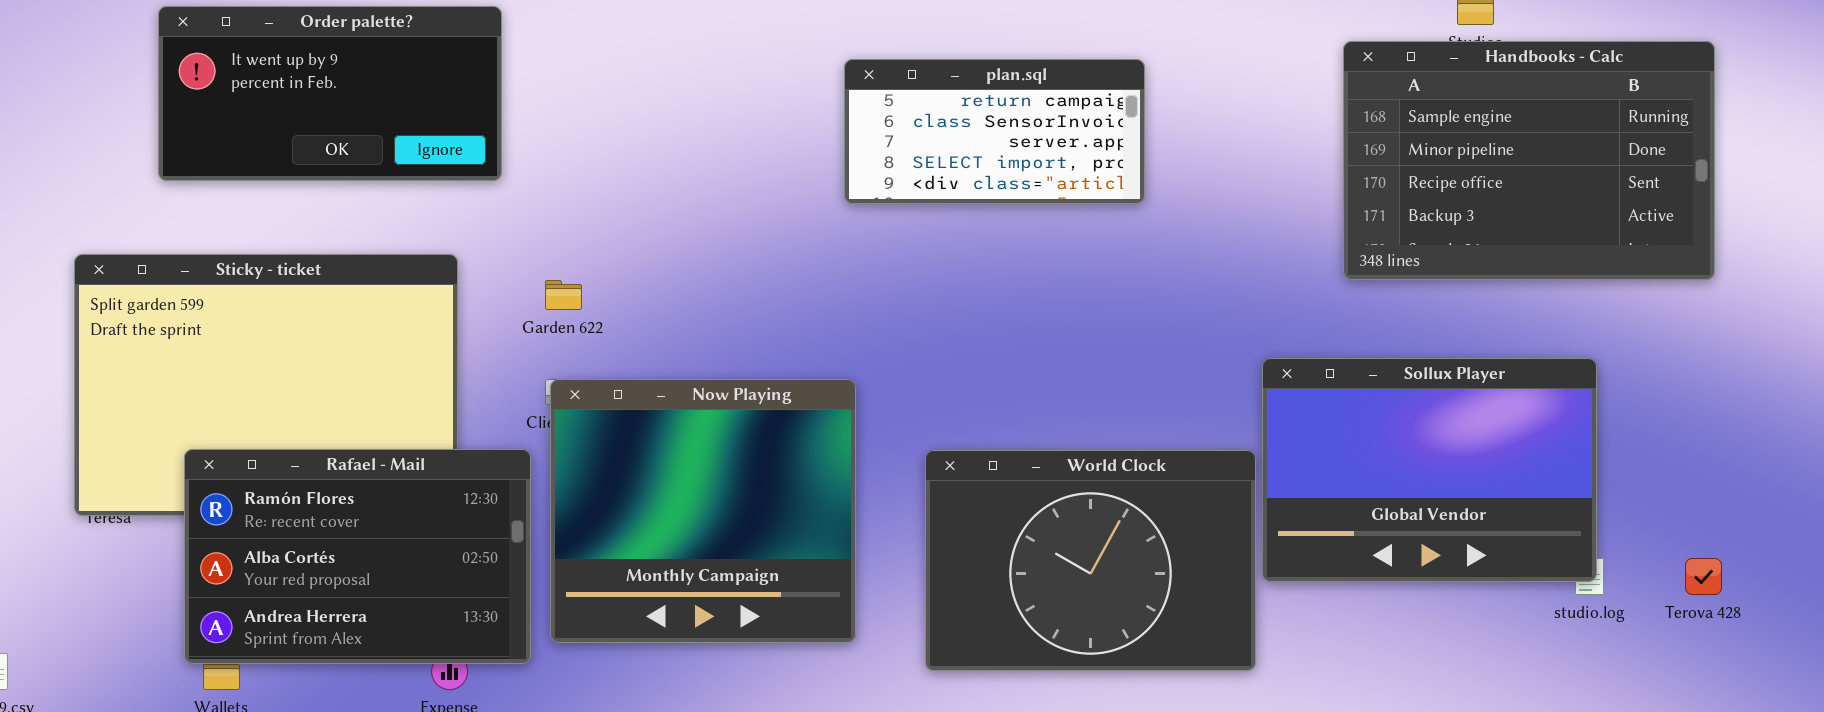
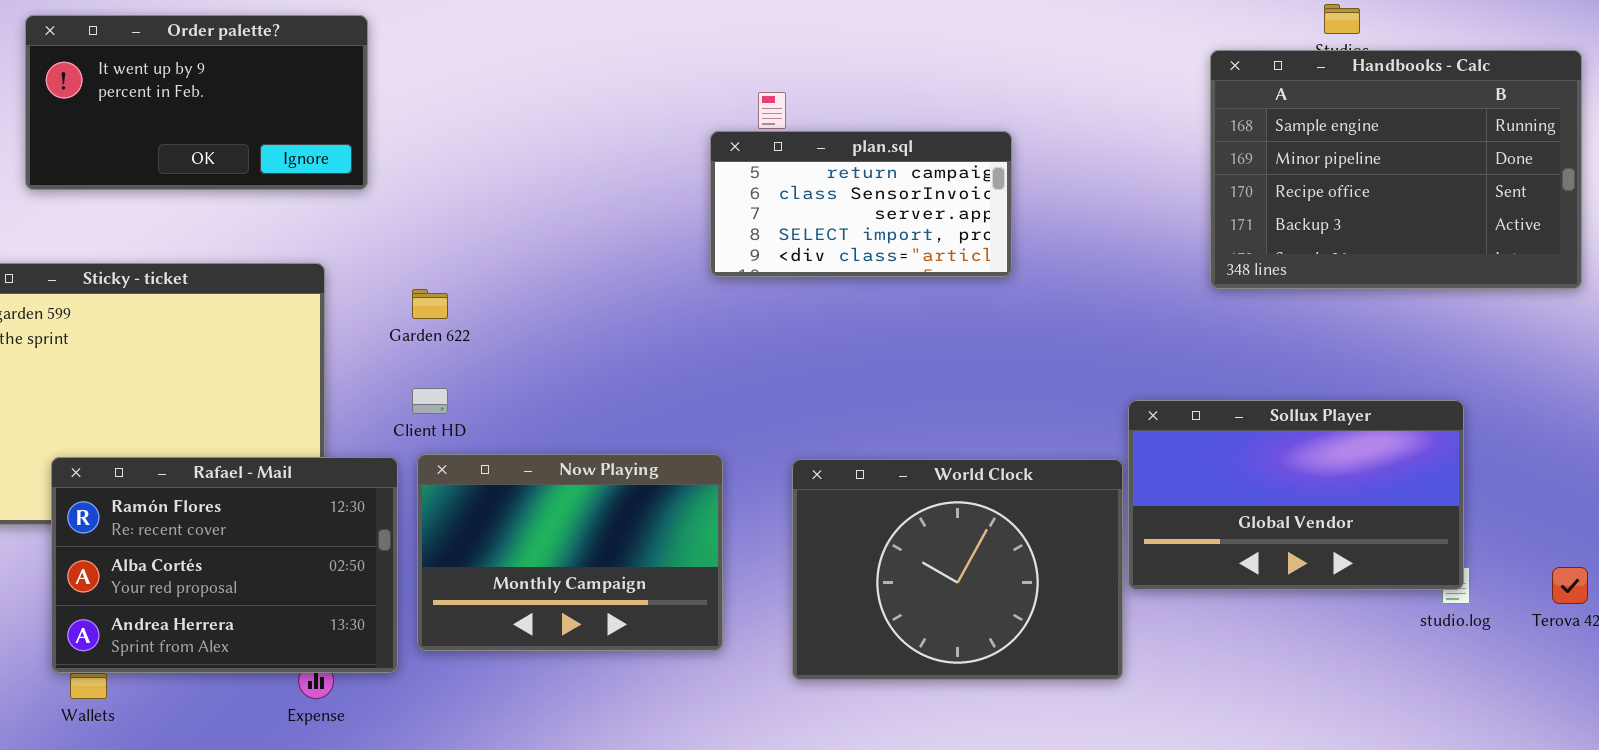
plan.sql: [844,59,1145,204] -> [710,131,1012,277], moved
Sollux Player: [1262,358,1597,582] -> [1128,400,1464,590], resized
Now Playing: [550,379,856,643] -> [417,454,723,651], resized

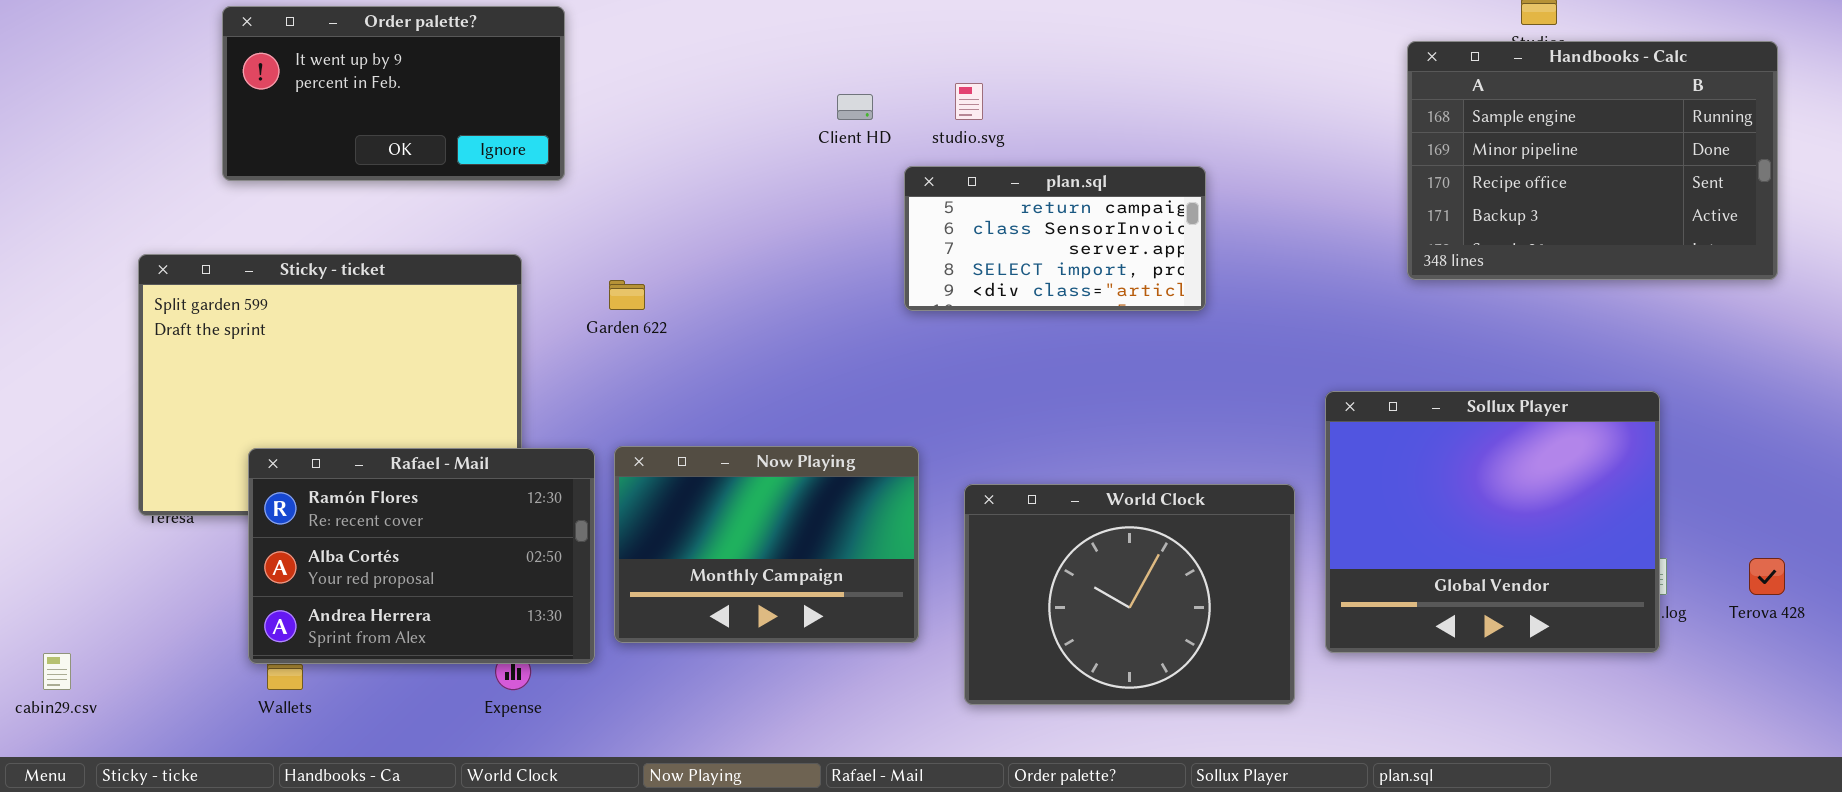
plan.sql: [710,131,1012,277] -> [904,166,1206,311], moved
Client HD: [412,388,448,414] -> [837,94,873,120], moved
Sollux Player: [1128,400,1464,590] -> [1325,391,1660,653], resized
World Clock: [792,459,1123,680] -> [964,484,1295,705], moved

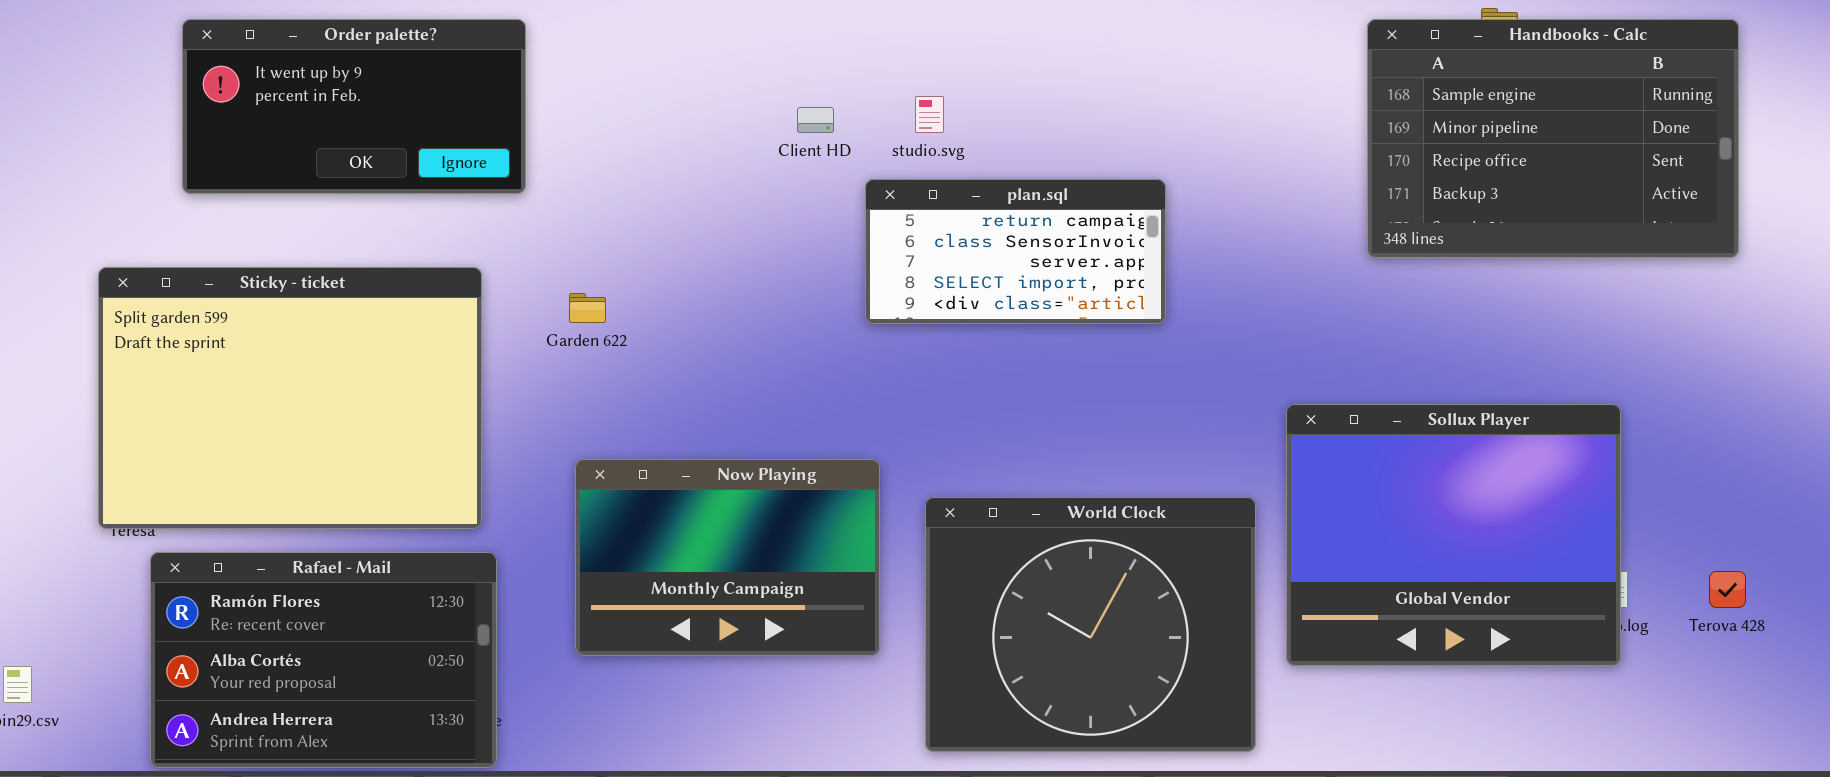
Handbooks - Calc: [1407,41,1778,280] -> [1367,19,1739,258], moved
Rafael - Mail: [248,448,595,664] -> [150,552,497,768], moved
World Clock: [964,484,1295,705] -> [925,497,1256,752], resized

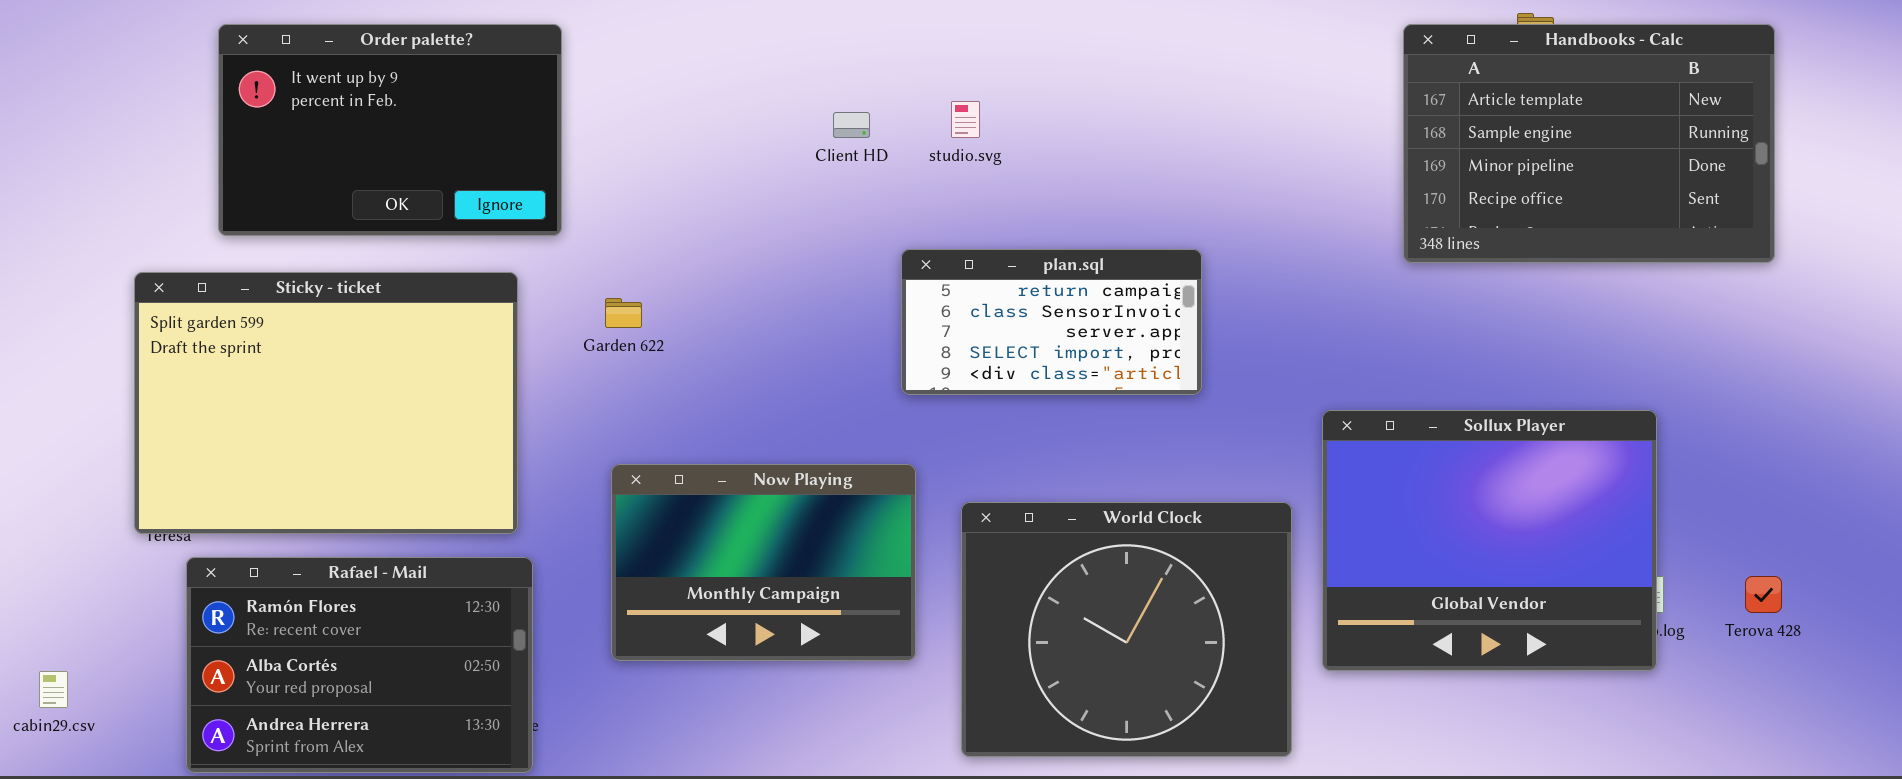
Order palette?: [182,19,526,194] -> [218,24,562,236], resized
Handbooks - Calc: [1367,19,1739,258] -> [1403,24,1775,263], scrolled up 1 row
plan.sql: [865,179,1166,324] -> [901,249,1202,395], moved

